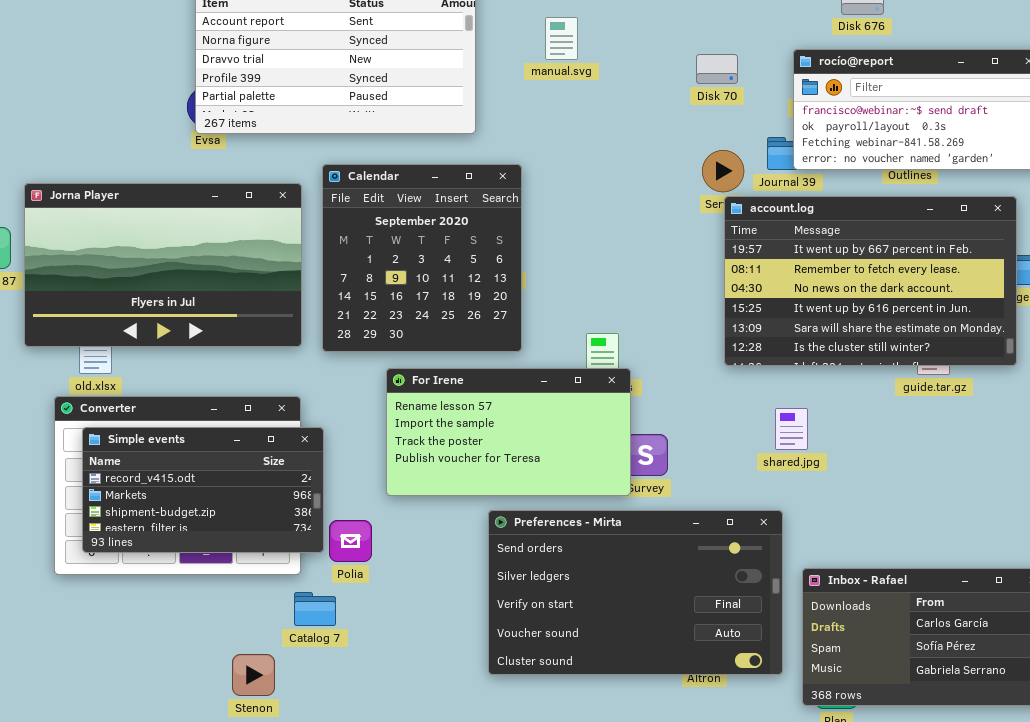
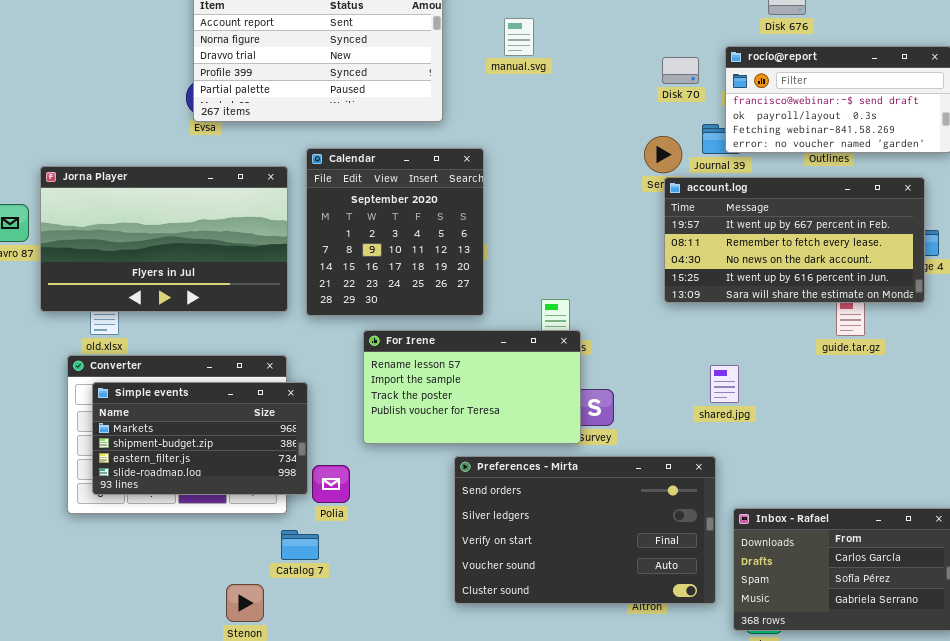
Disk 70: [696,54,738,84] -> [662,57,699,84], moved
account.log: [724,196,1017,366] -> [664,177,925,303], resized
Simple events: [82,427,324,553] -> [92,382,308,495], scrolled down 1 row

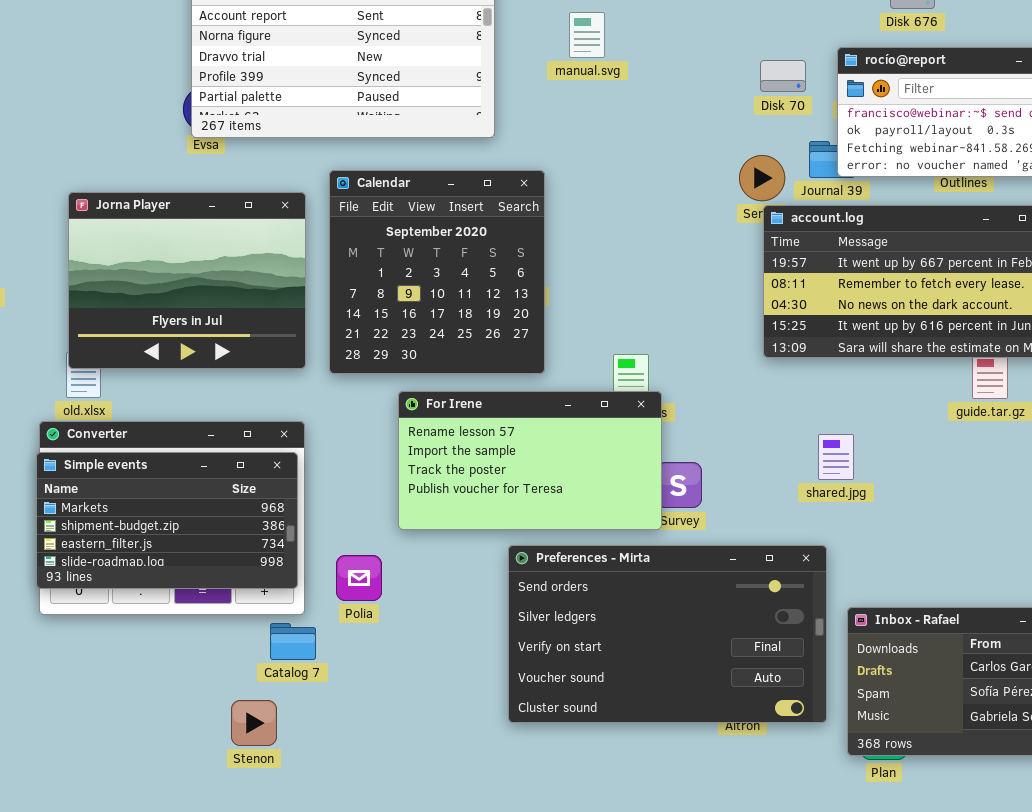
Jorna Player: [40,166,288,312] -> [68,192,306,369], resized
Simple events: [92,382,308,495] -> [36,452,298,589], moved
Catalog 7: [281,530,319,560] -> [270,623,316,660], moved

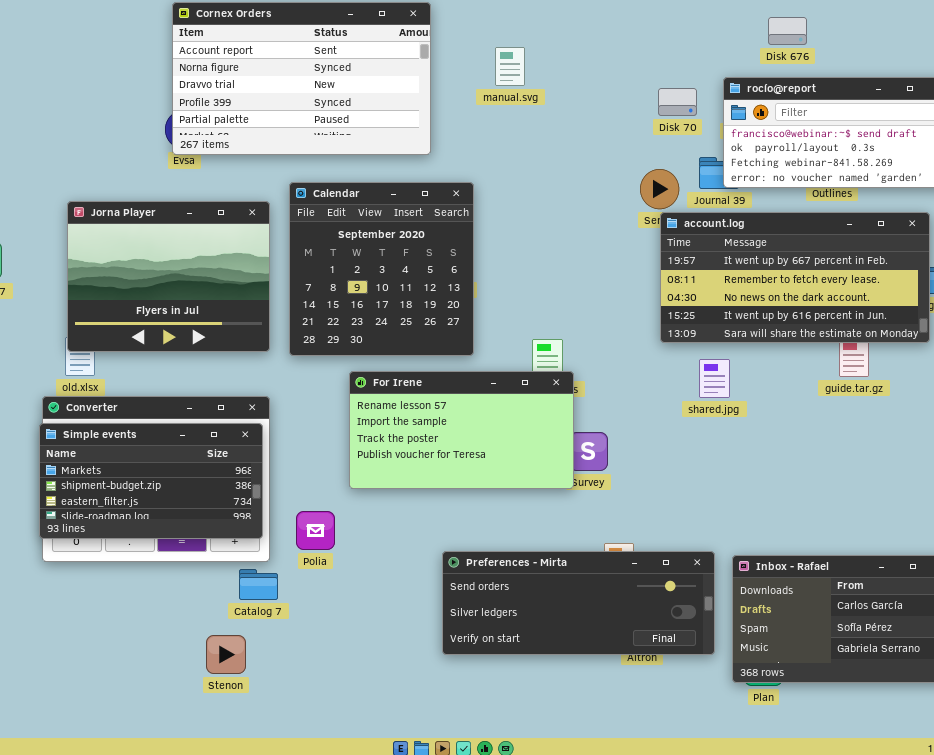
shared.jpg: [818,434,854,480] -> [699,359,730,398], moved
Preferences - Mirta: [508,545,827,723] -> [442,551,715,655], resized

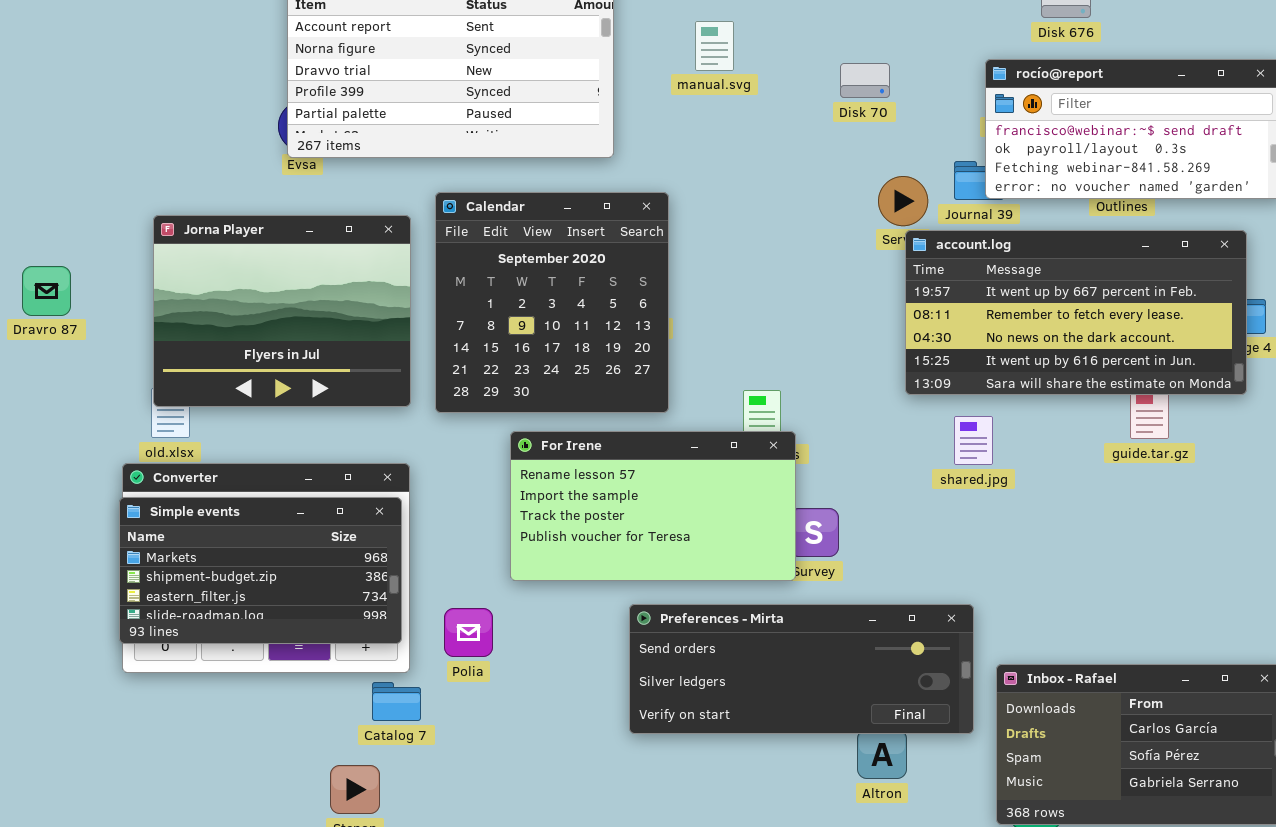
Disk 70: [658,88,697,116] -> [840,63,890,98], moved
Preferences - Mirta: [442,551,715,655] -> [629,604,974,734], moved

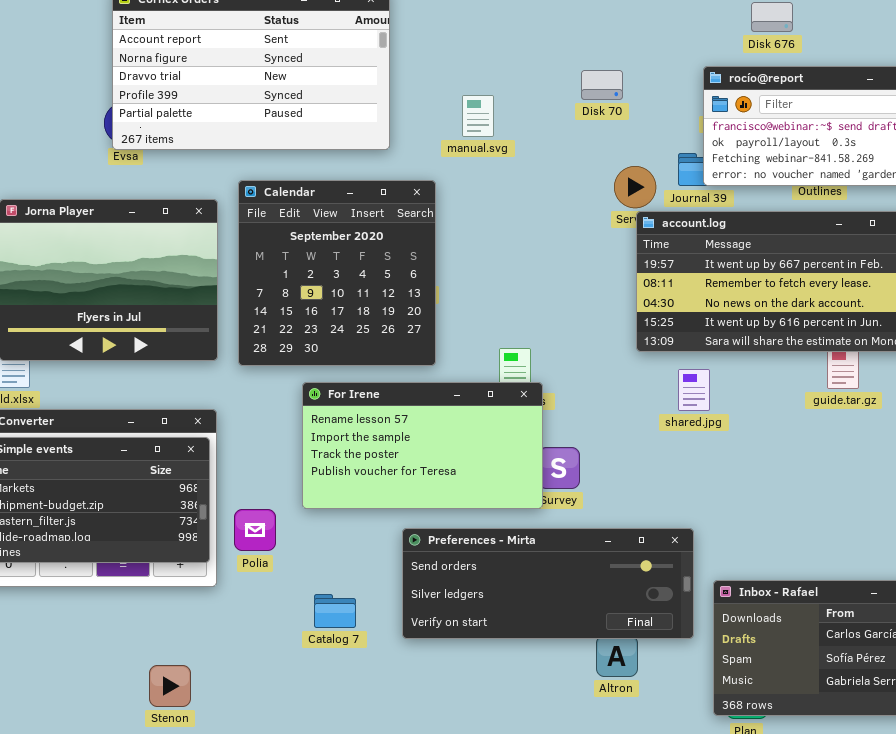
manual.svg: [695,21,734,71] -> [462,95,494,137], moved
Polia: [444,608,493,657] -> [234,509,276,551], moved
Catalog 7: [372,682,421,721] -> [314,594,356,628], moved

